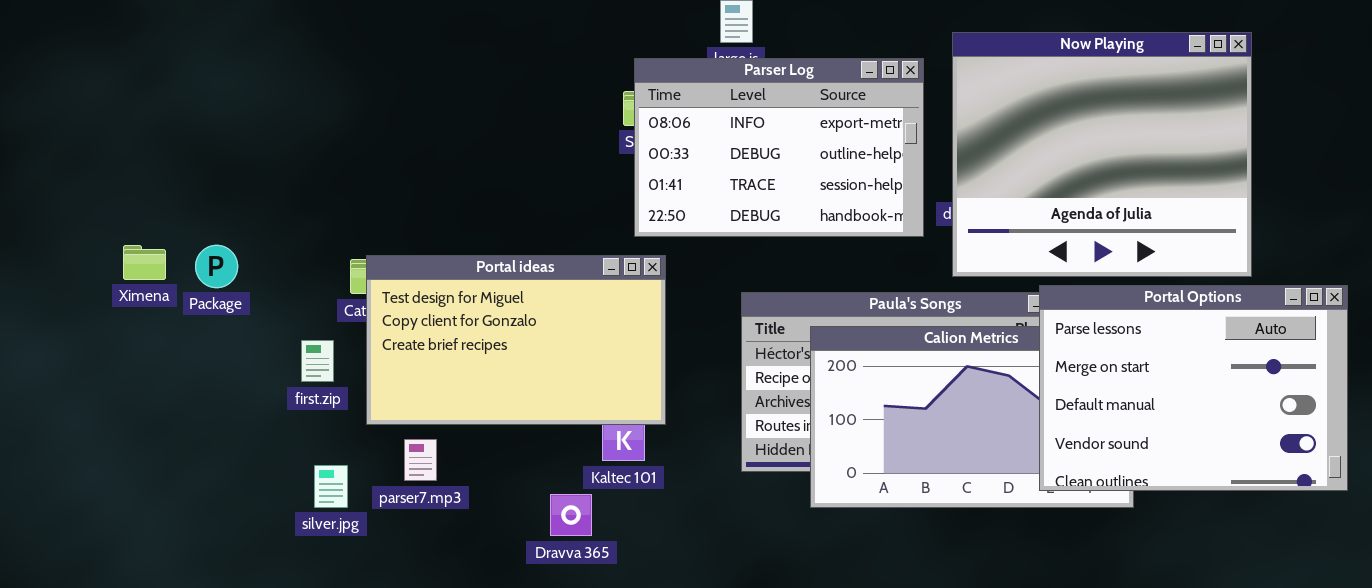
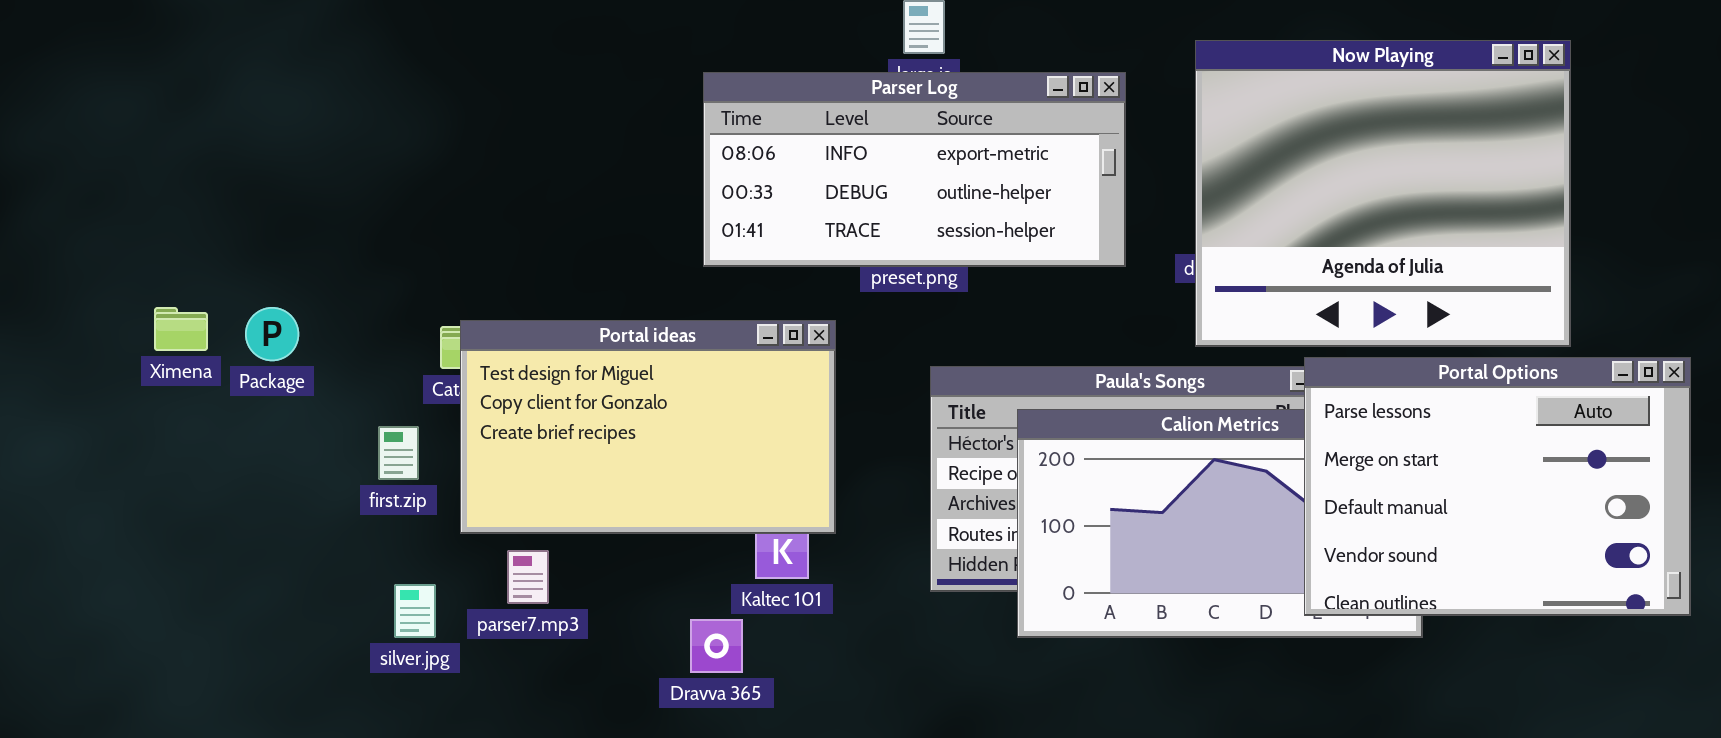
Parser Log: [634,58,924,237] -> [703,72,1126,267], moved, resized

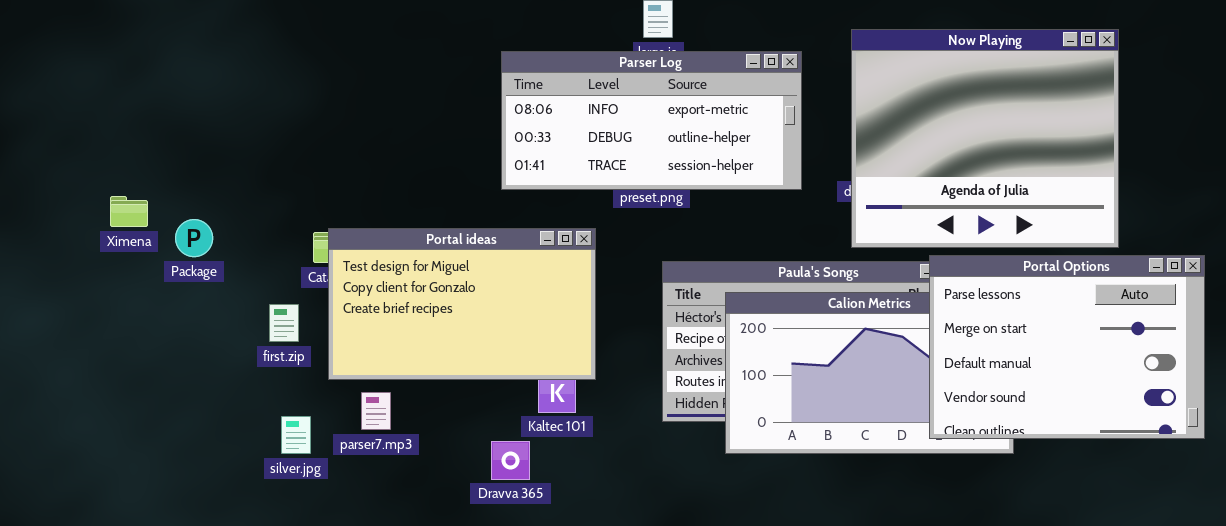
Ximena: [154,307,208,351] -> [110,196,148,227], moved

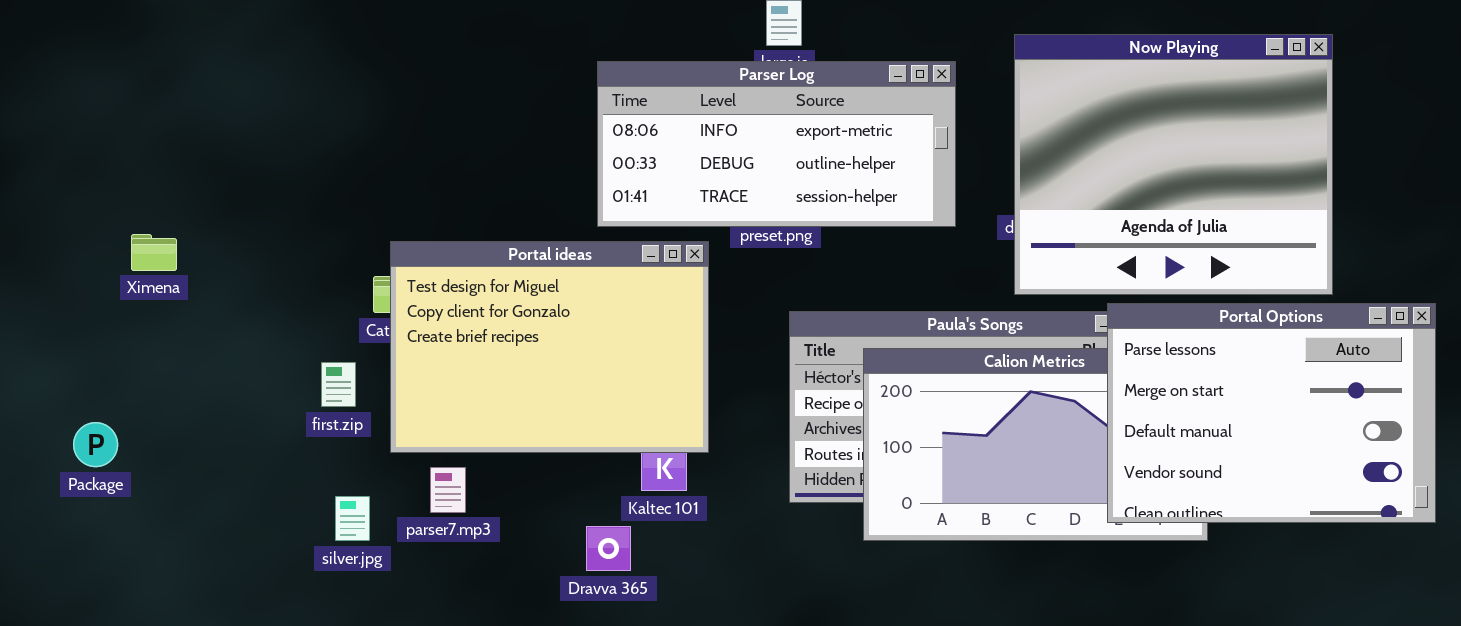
Package: [175,219,213,257] -> [73,422,118,467], moved
Portal ideas: [328,228,596,380] -> [390,241,709,453], resized

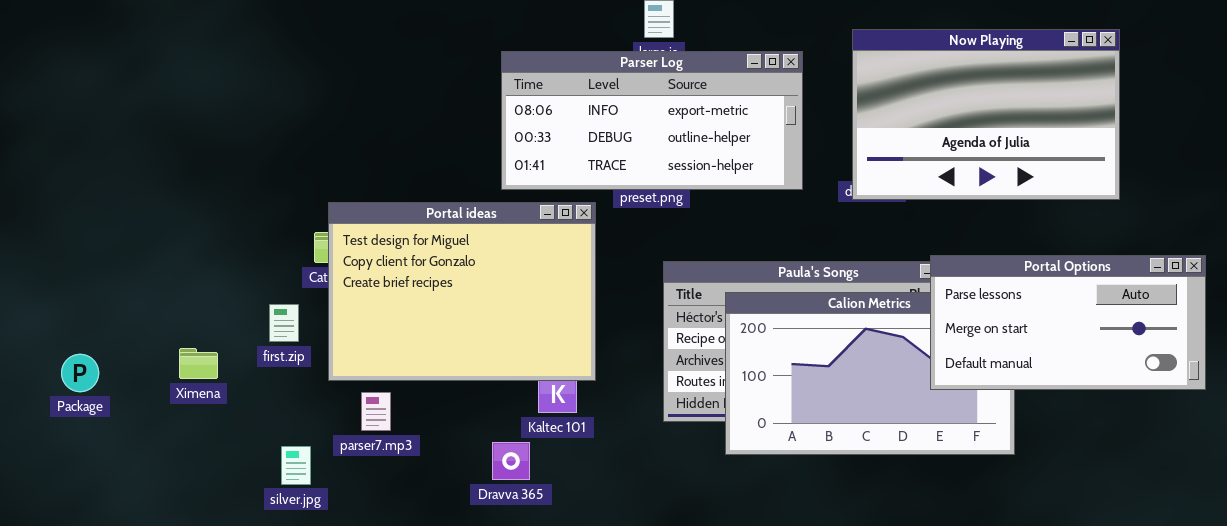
Now Playing: [1014,34,1333,295] -> [852,29,1120,200], resized
Ximena: [131,234,177,271] -> [179,348,218,379], moved
Portal Options: [1107,303,1436,523] -> [930,255,1206,390], resized
silver.jpg: [335,496,370,541] -> [281,446,311,485], moved

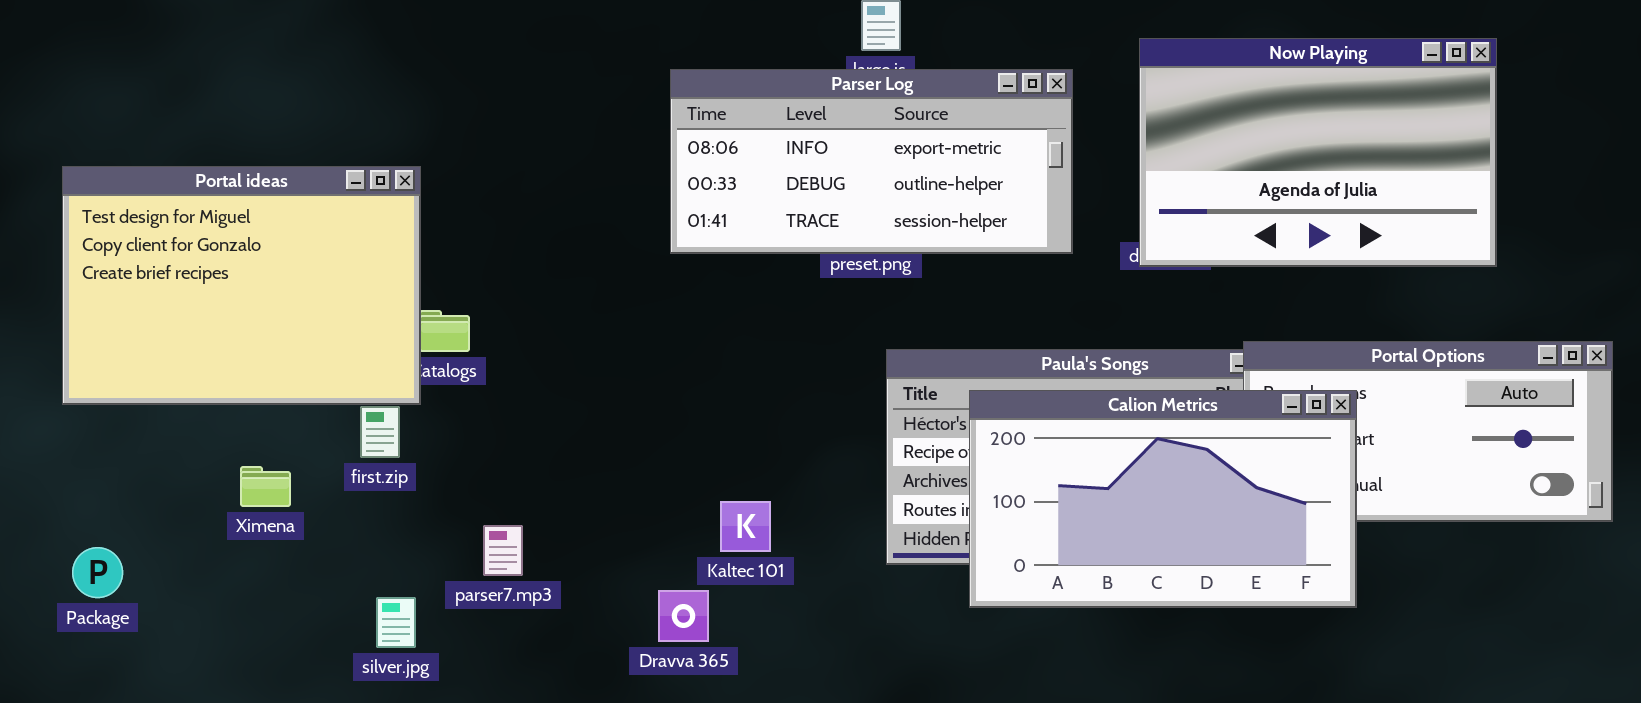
Portal ideas: [328,202,596,381] -> [62,166,421,405], moved
Calion Metrics: [725,292,1015,455] -> [969,390,1357,608], raised
Package: [61,354,99,392] -> [72,547,123,598], moved

